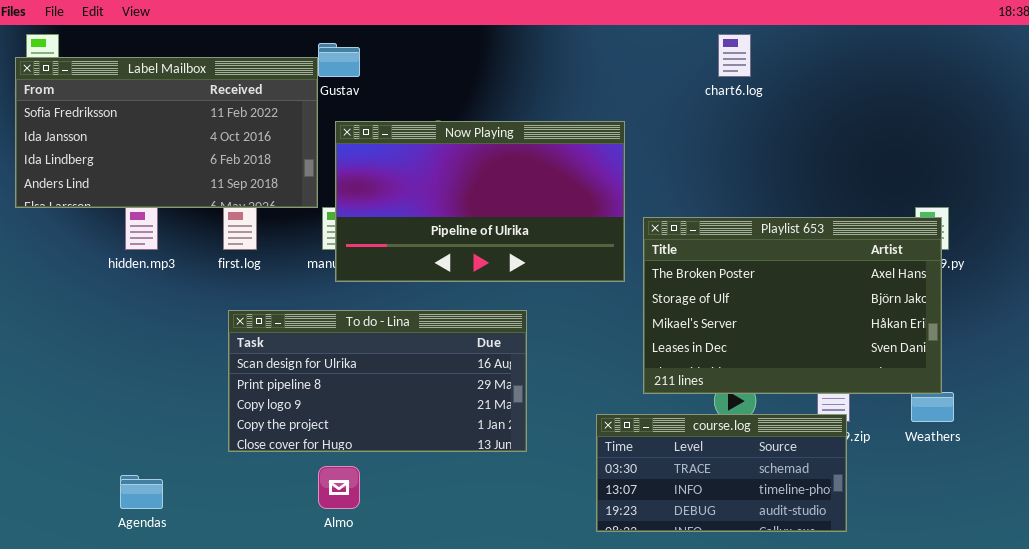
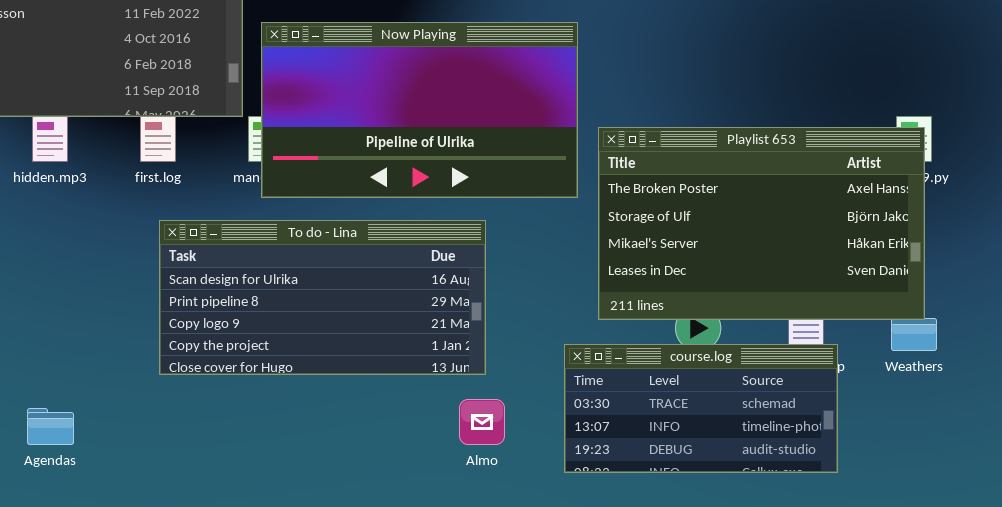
To do - Lina: [228,310,527,452] -> [159,220,486,375], moved
course.log: [596,414,847,532] -> [564,344,838,473], moved
Almo: [318,466,360,509] -> [459,399,505,445], moved

